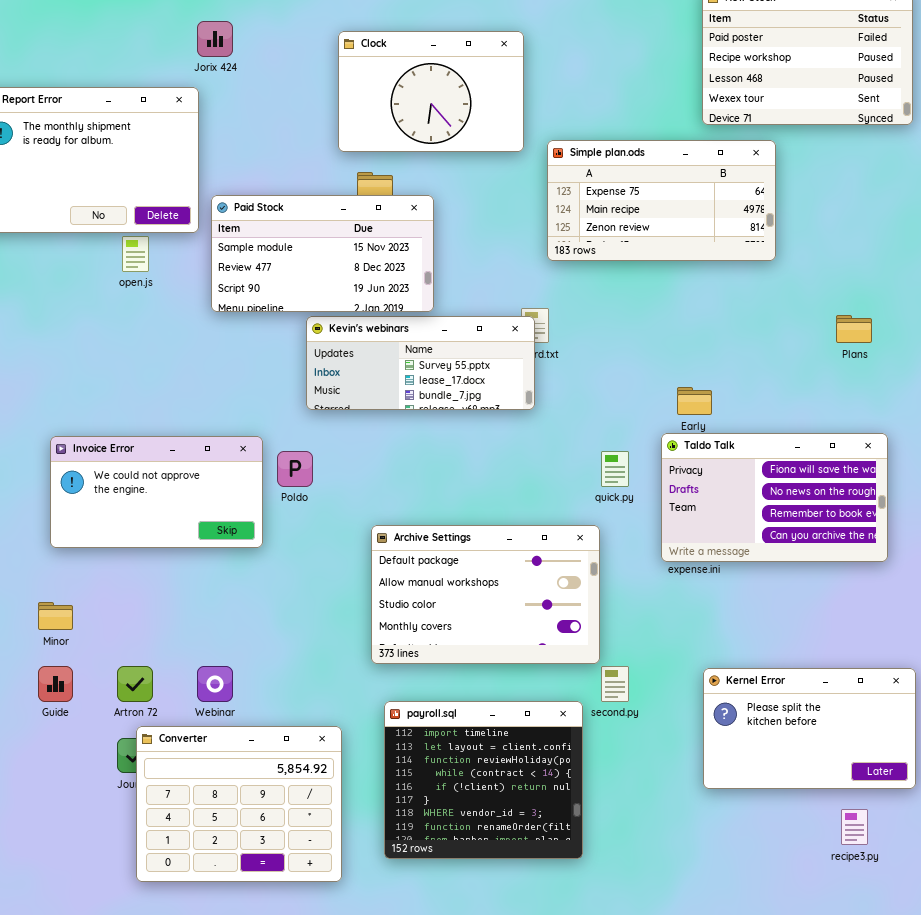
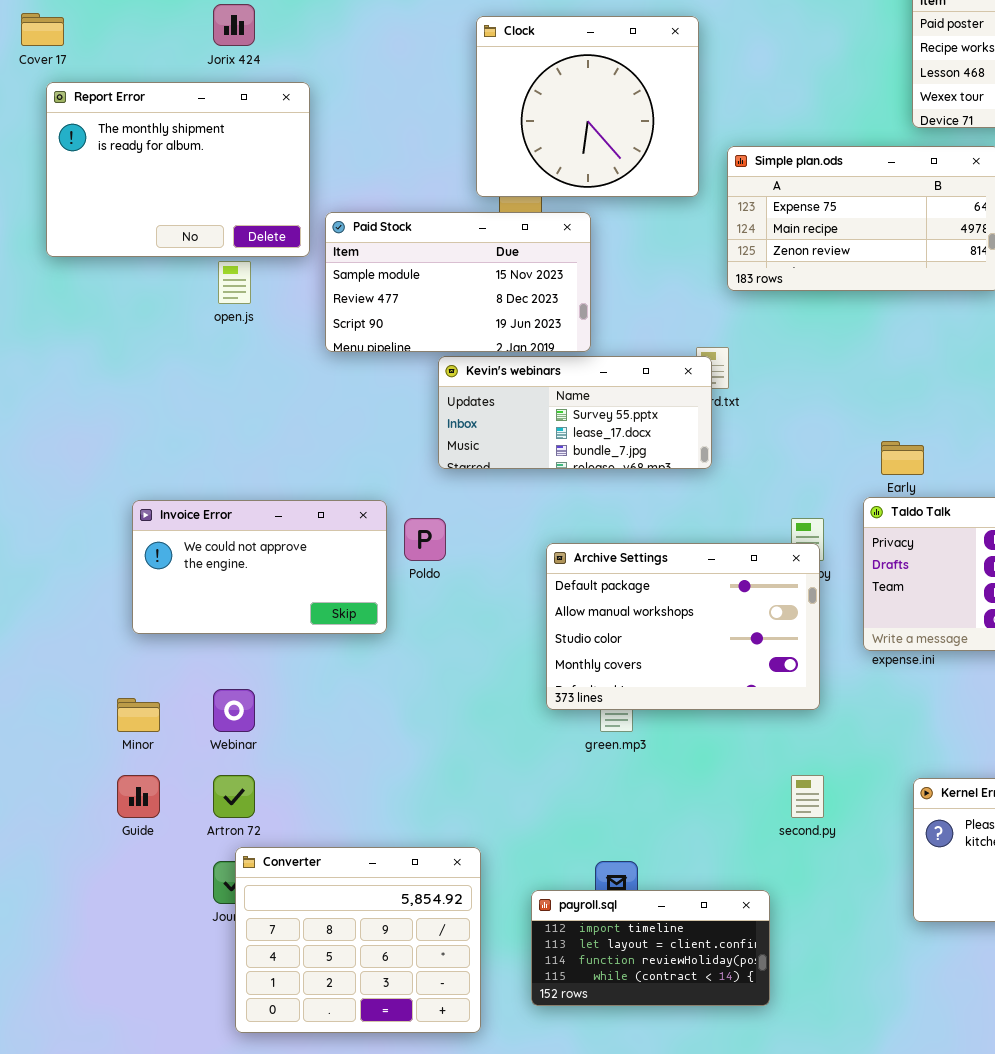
Jorix 424: [197,21,233,57] -> [213,4,255,46], moved
Clock: [338,31,524,152] -> [476,16,699,197], resized
Archive Settings: [371,525,600,664] -> [546,543,820,710], moved
Webinar: [197,666,233,702] -> [213,689,255,732], moved
payroll.sql: [384,701,583,859] -> [531,890,770,1006], resized

